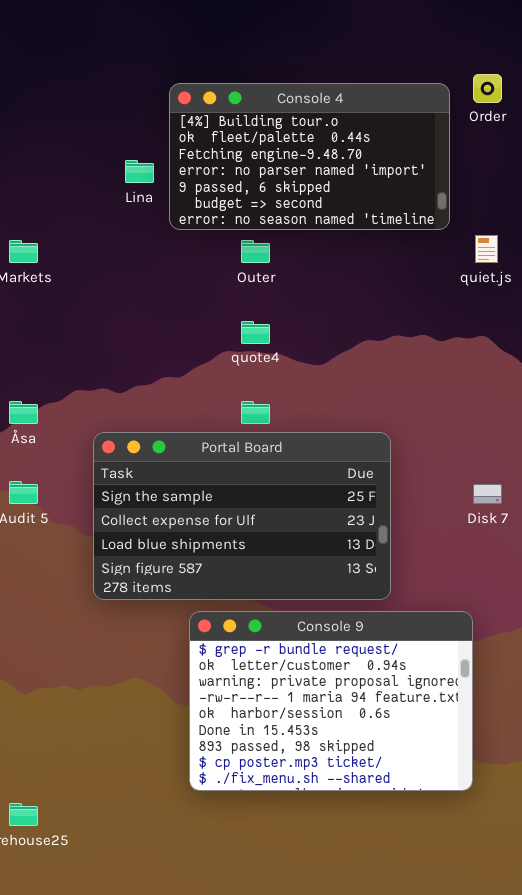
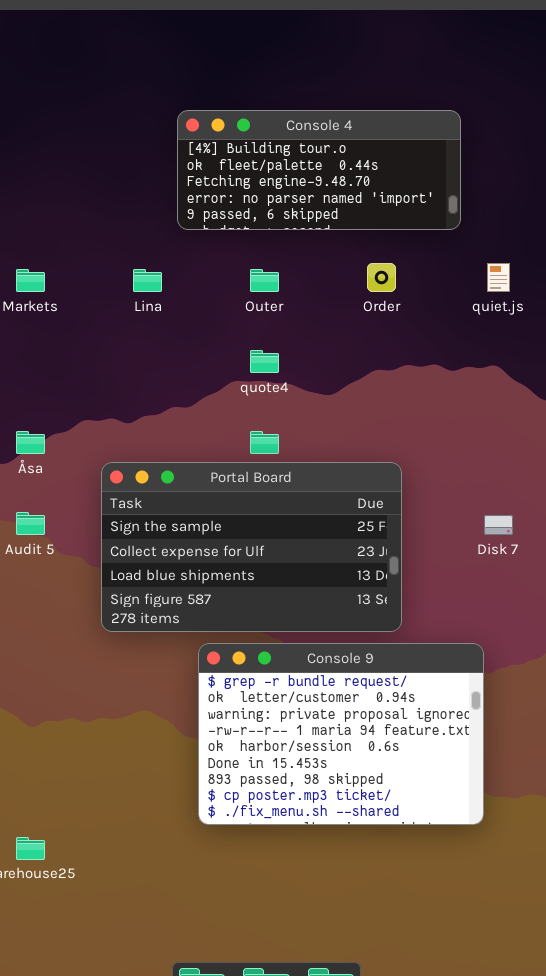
Order: [473,74,502,103] -> [367,263,396,292], moved
Console 4: [169,83,450,230] -> [177,110,461,230], resized
Lina: [125,160,154,183] -> [133,269,162,292], moved

